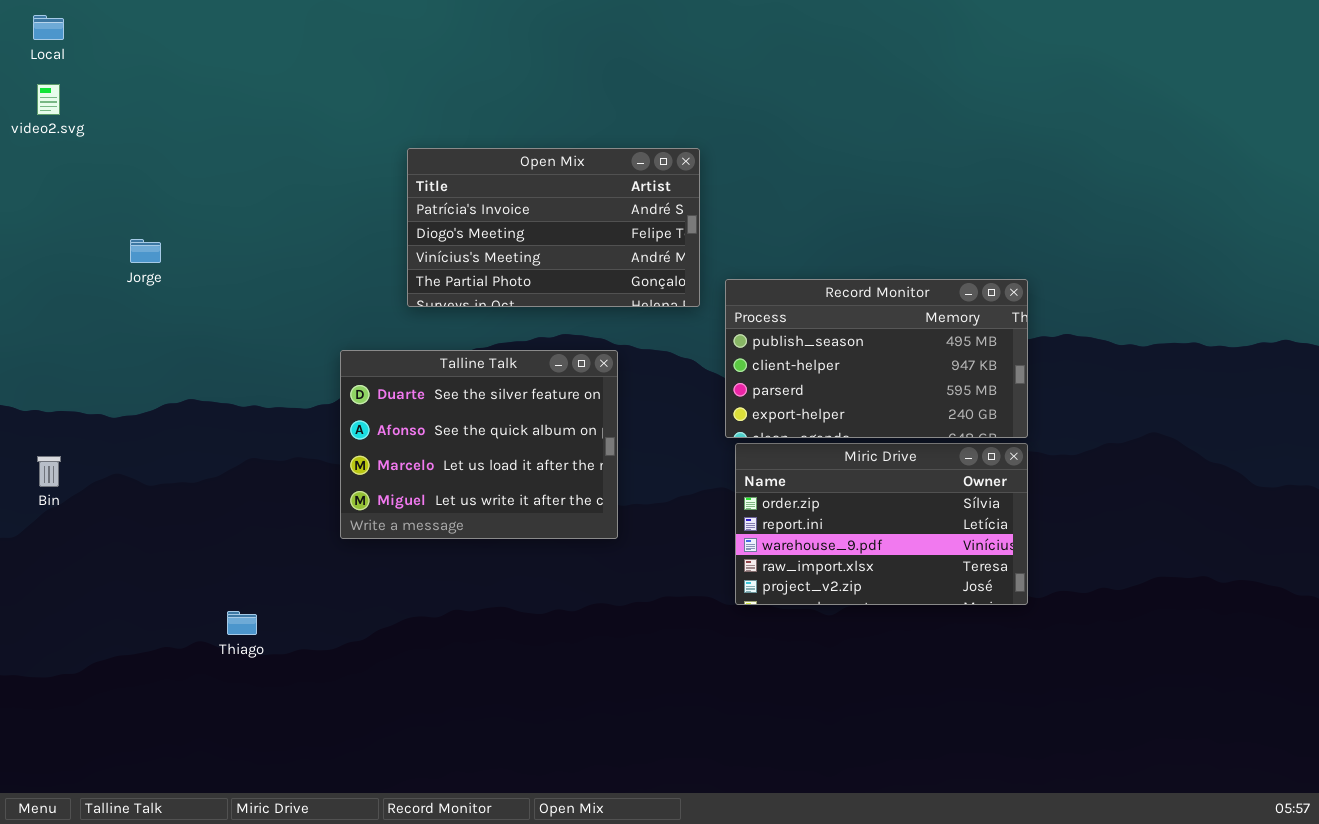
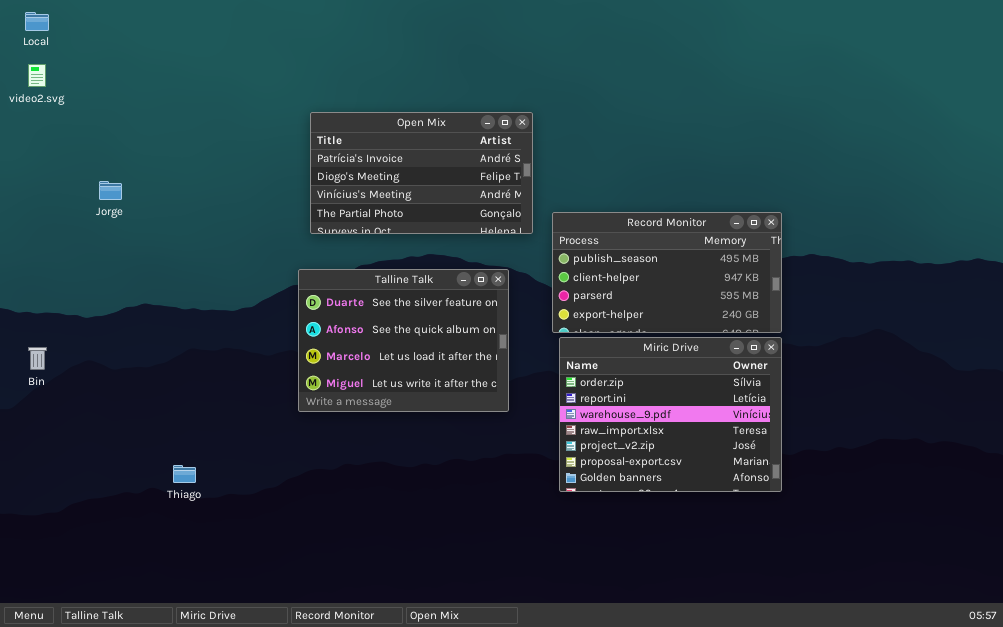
Talline Talk: [340,350,618,539] -> [298,269,509,412], moved
Miric Drive: [735,443,1028,605] -> [559,337,782,492], resized

